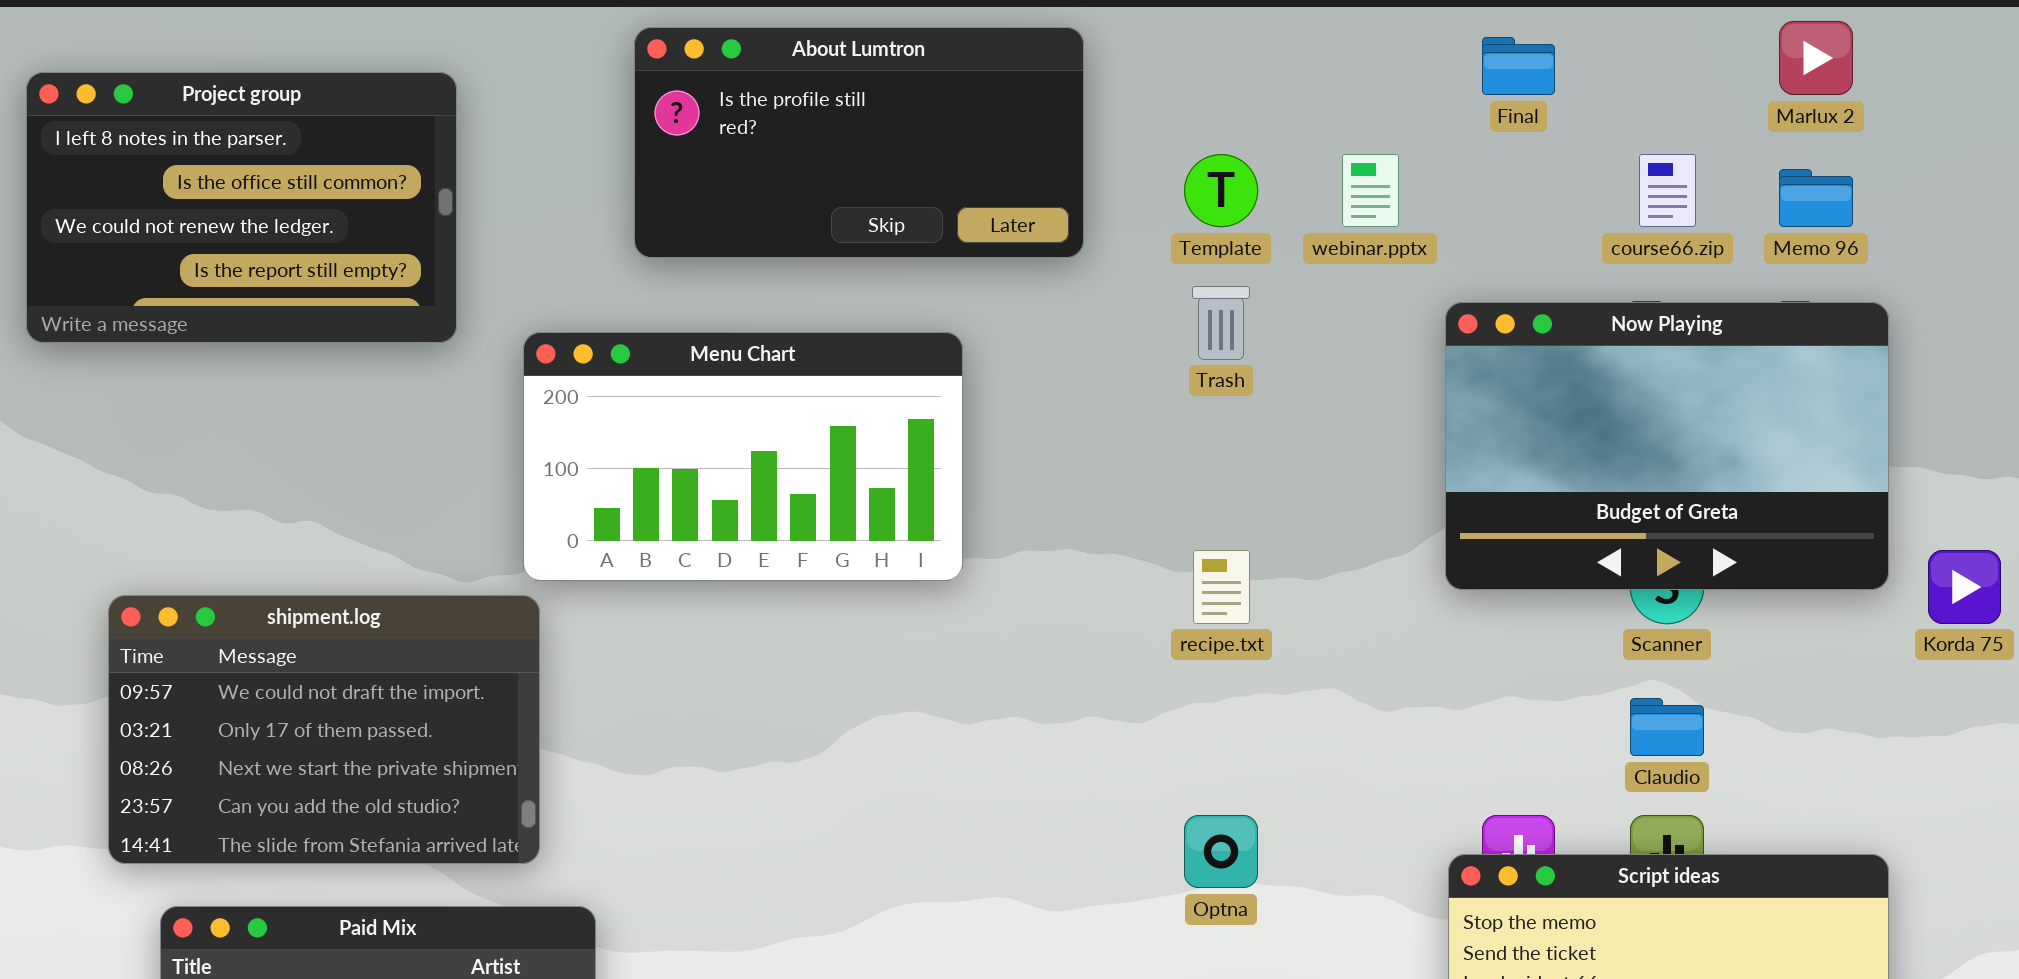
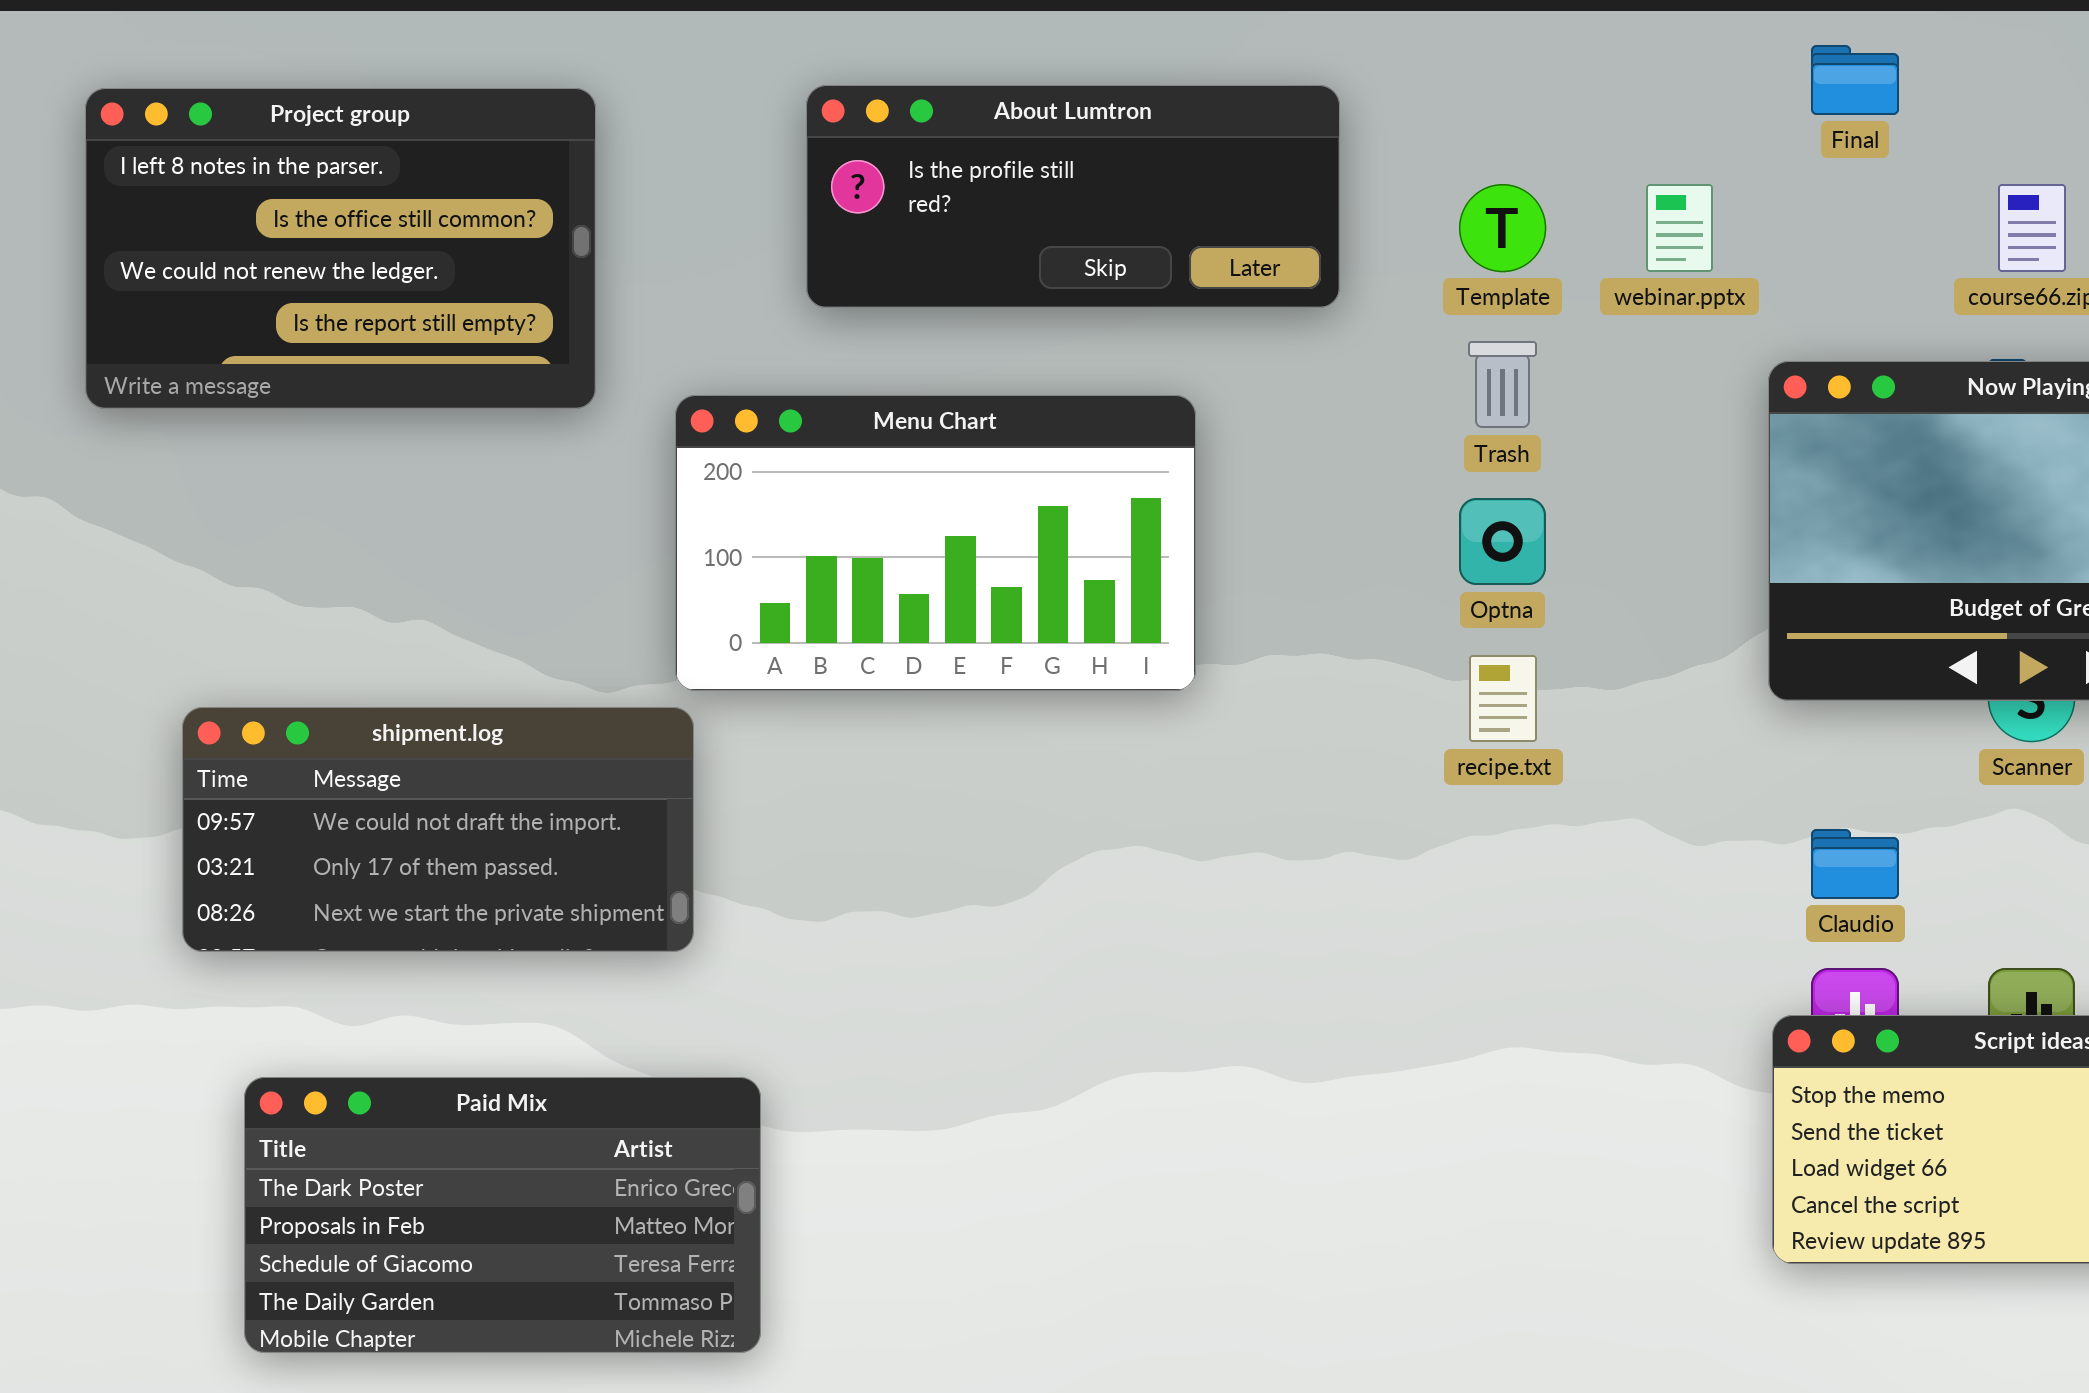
About Lumtron: [634,27,1084,258] -> [806,85,1340,308], resized
shipment.log: [108,595,540,864] -> [182,707,694,952], resized
Claudio: [1630,698,1704,756] -> [1811,829,1899,899], moved
Optna: [1184,815,1258,888] -> [1459,498,1546,585], moved

